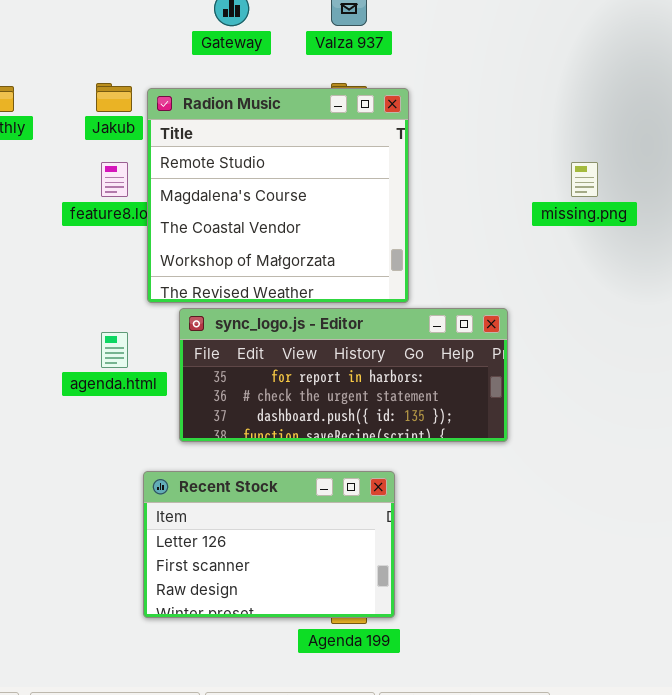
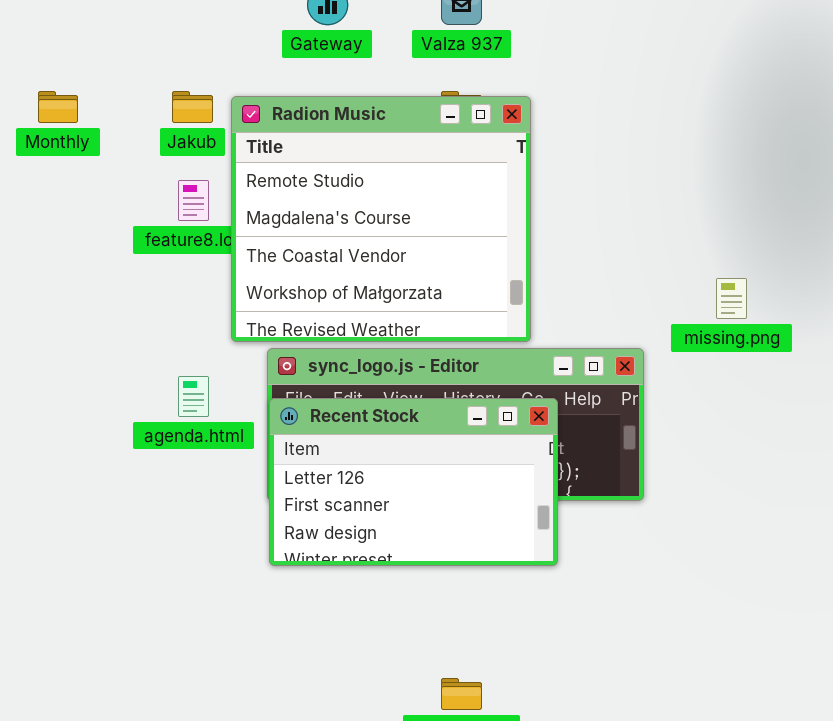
missing.png: [571,162,598,197] -> [716,278,747,319], moved
Recent Stock: [143,471,395,618] -> [269,398,558,566], moved

